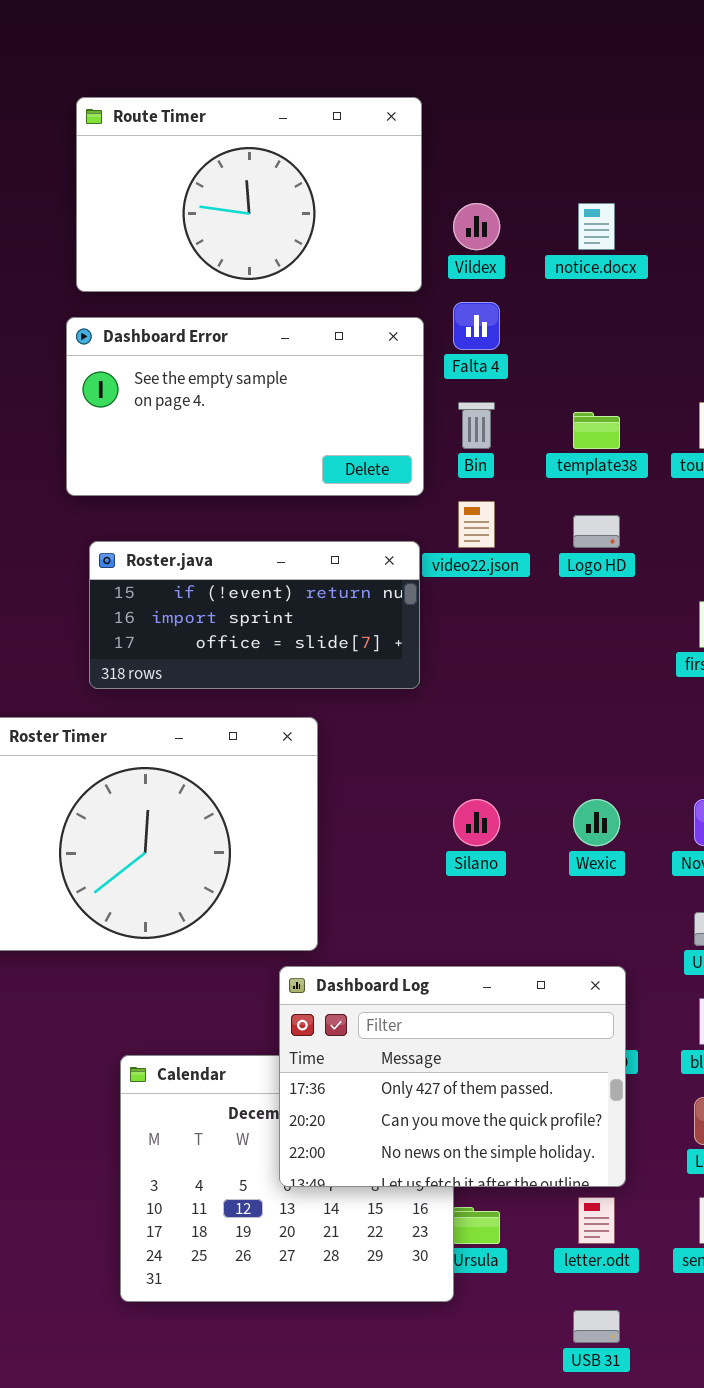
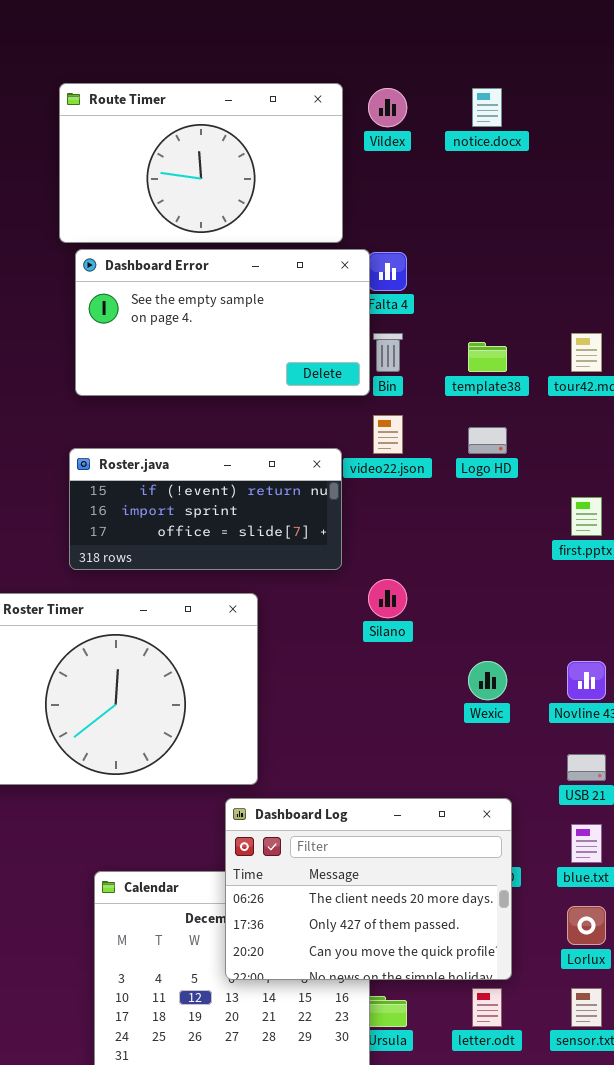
Vildex: [453,203,500,250] -> [368,88,407,127], moved
notice.docx: [578,203,615,250] -> [472,88,502,127], moved
Dashboard Error: [66,317,424,496] -> [75,249,370,396], moved
Silano: [453,799,500,846] -> [368,579,407,618], moved
Dashboard Log: [279,966,626,1187] -> [225,798,512,980], scrolled up 1 row

